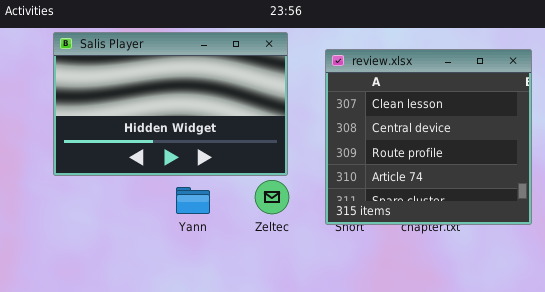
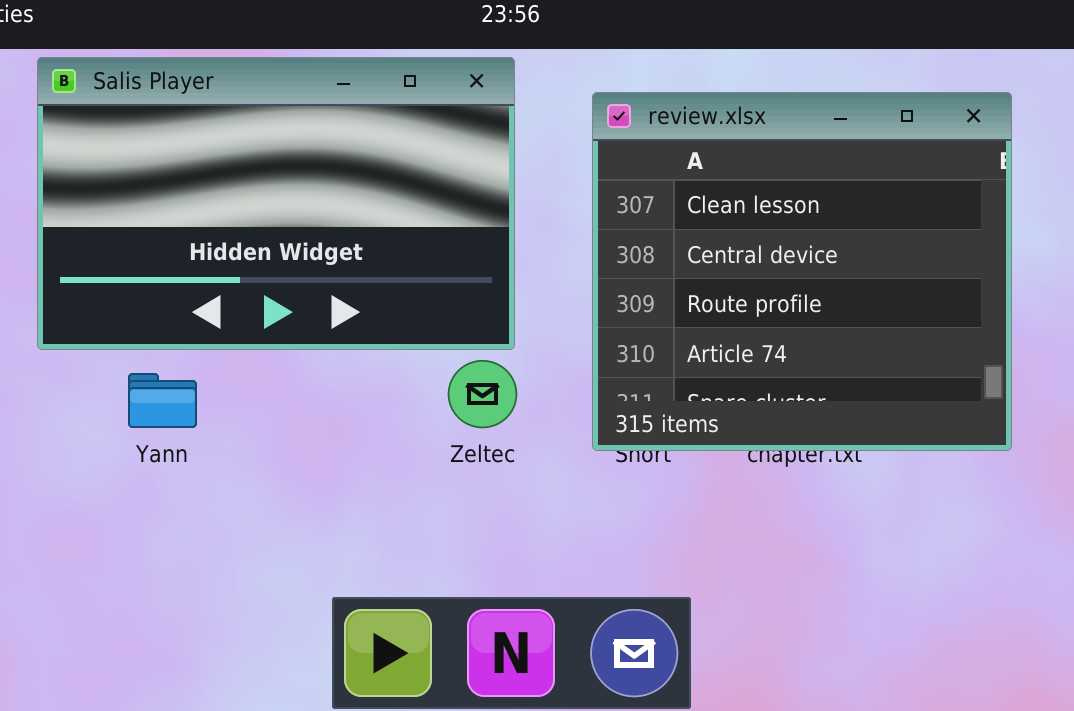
Yann: [176,187,210,214] -> [128,373,197,428], moved

